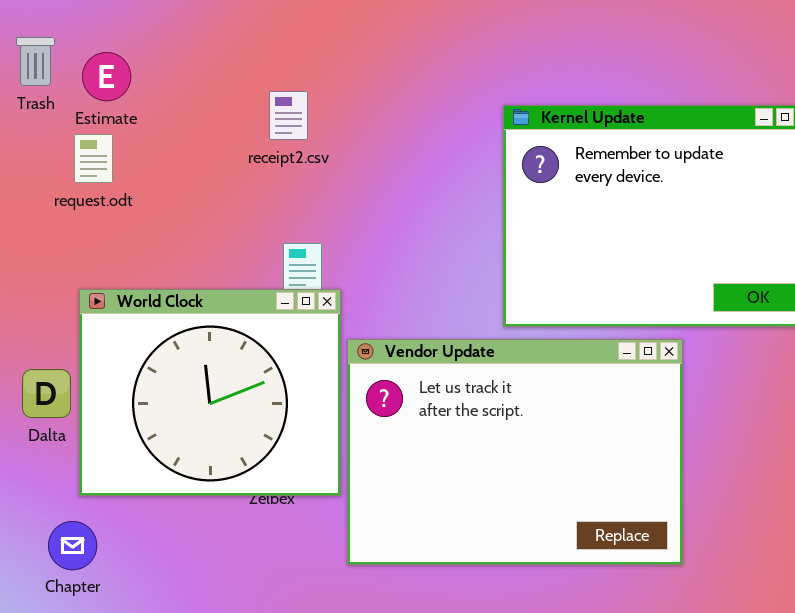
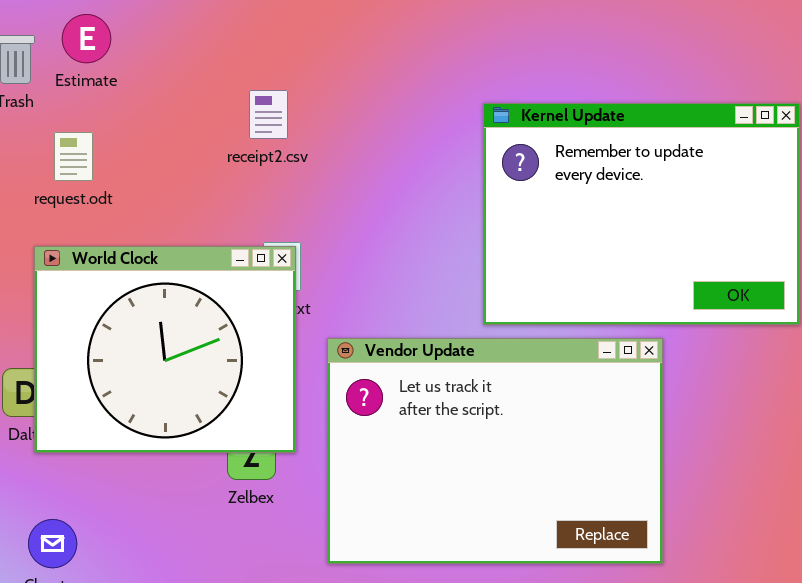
Estimate: [82,52,131,101] -> [62,14,111,63], moved
World Clock: [79,289,341,496] -> [34,246,296,453], moved

